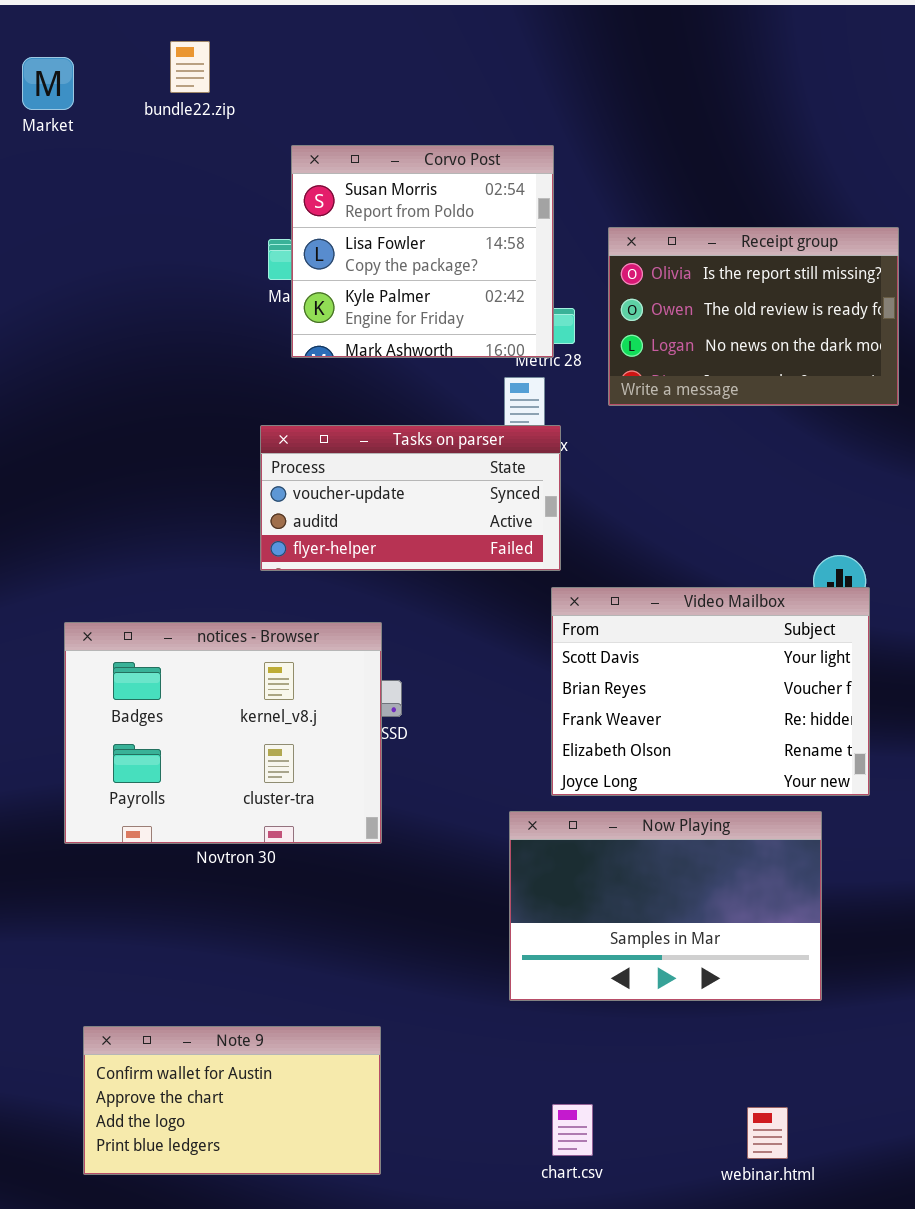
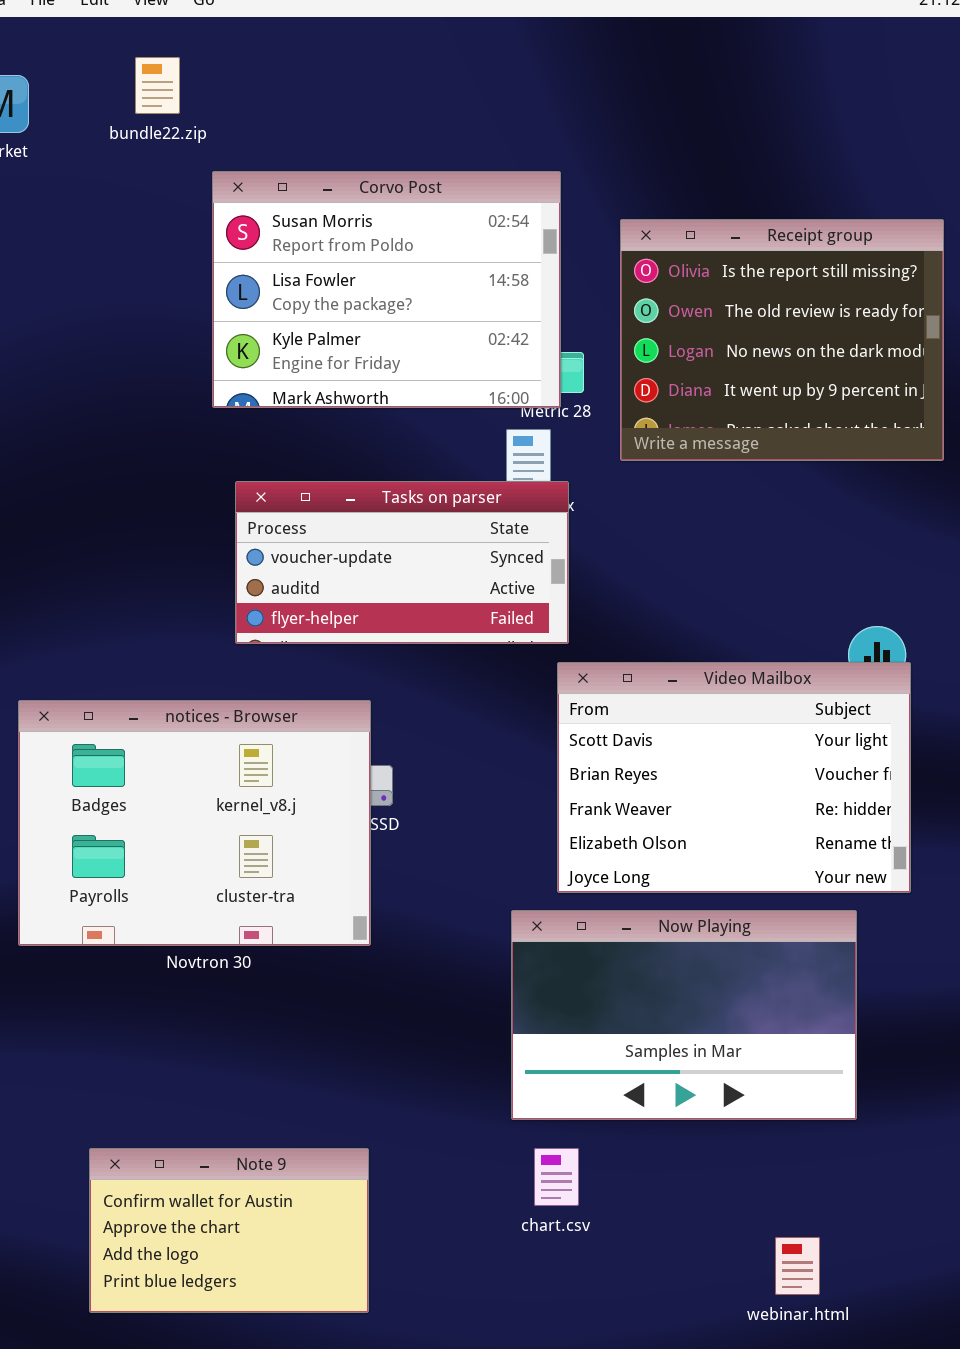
Corvo Post: [291,145,554,358] -> [212,171,561,408], resized
Receipt group: [608,227,899,406] -> [620,219,944,461], resized
Note 9: [83,1026,381,1175] -> [89,1148,369,1313], resized
chart.csv: [552,1104,593,1156] -> [534,1148,579,1206], moved

